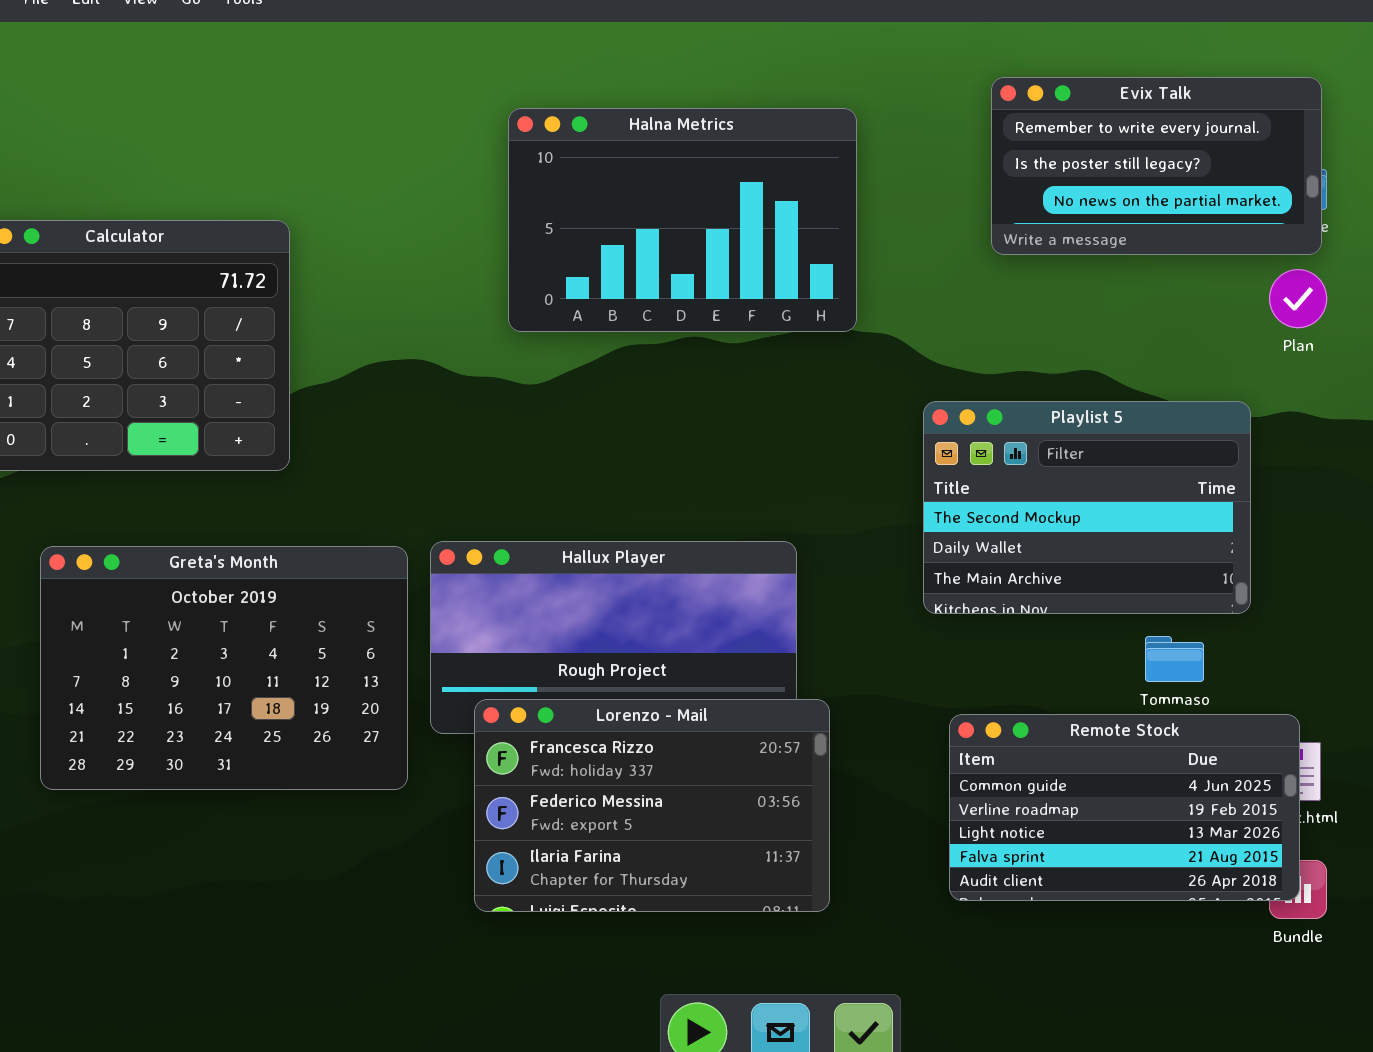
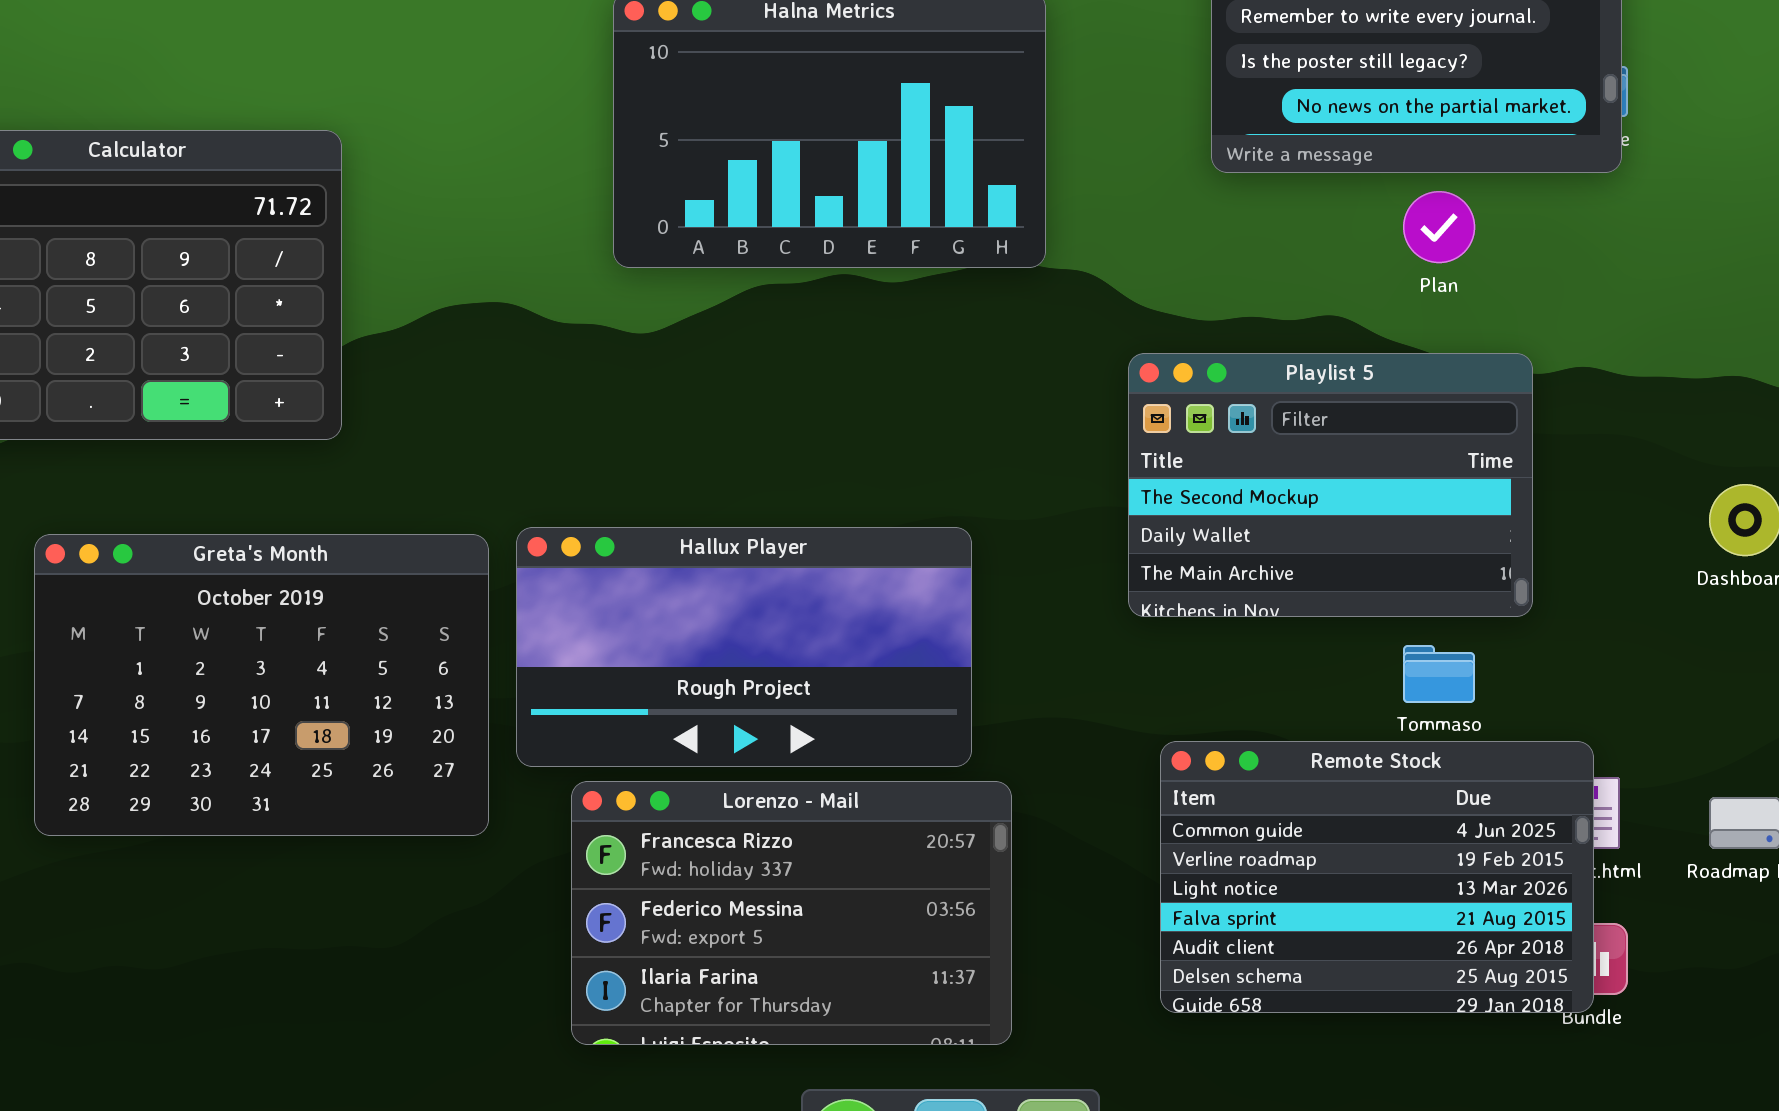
Plan: [1269,269,1327,328] -> [1403,191,1475,263], moved
Lorenzo - Mail: [474,699,830,912] -> [571,781,1012,1045], moved
Remote Stock: [949,714,1300,901] -> [1160,741,1594,1013], resized

